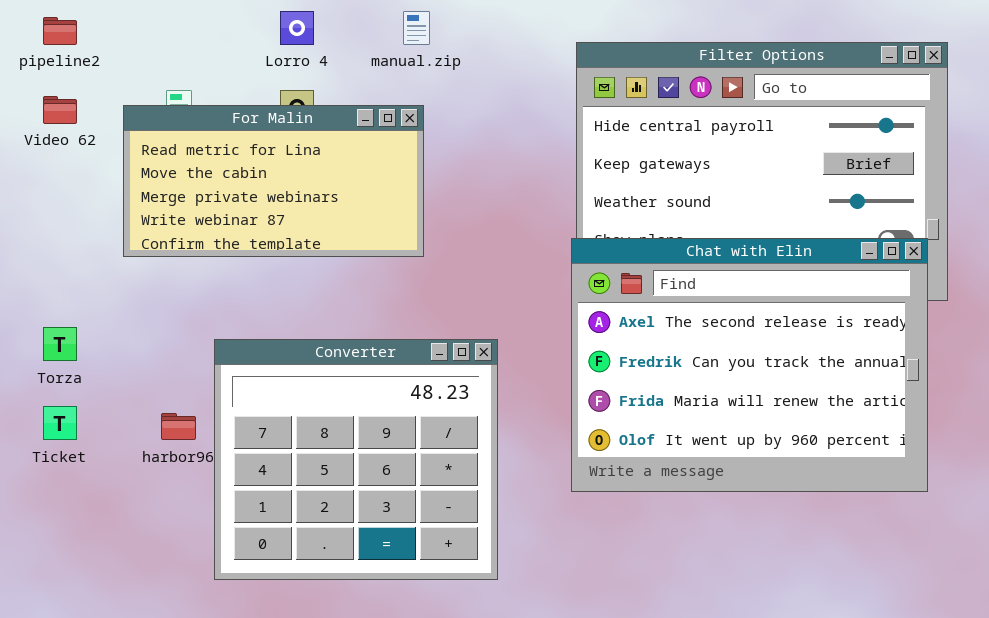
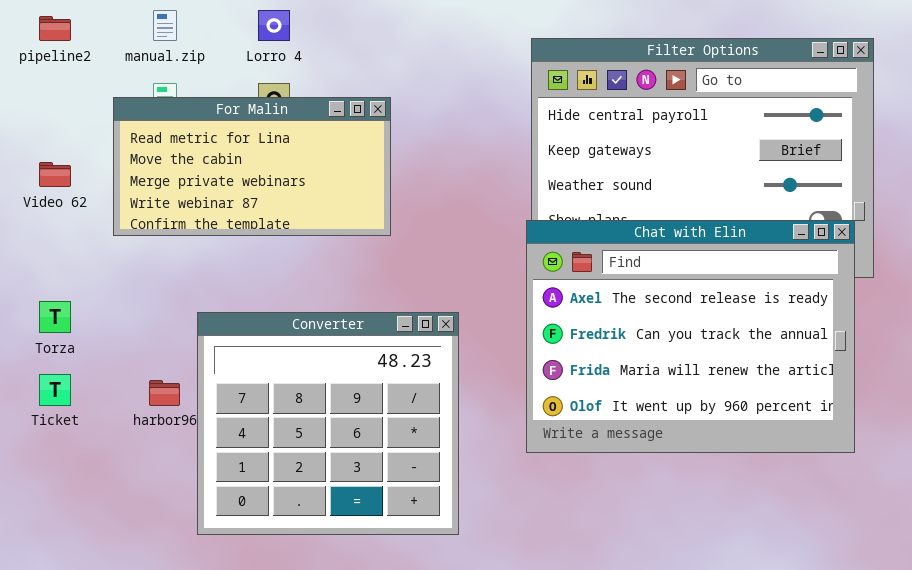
manual.zip: [403,11,430,45] -> [153,10,177,41], moved
Video 62: [43,96,77,124] -> [39,162,71,187], moved

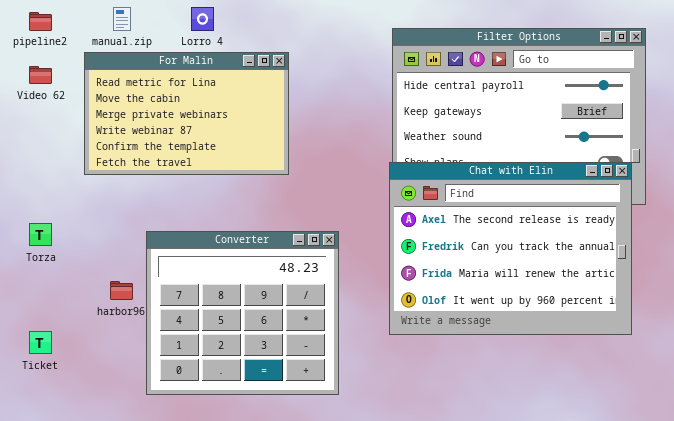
For Malin: [113,97,391,236] -> [84,52,289,175], resized
Video 62: [39,162,71,187] -> [29,66,52,84], moved
Ticket: [39,374,71,406] -> [29,331,52,354], moved

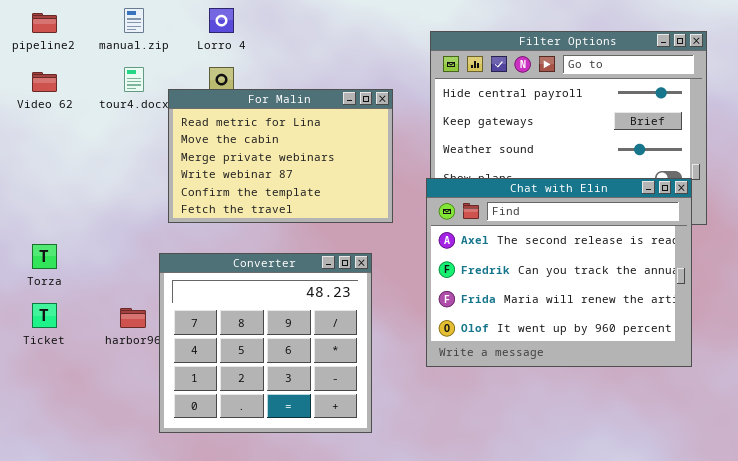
For Malin: [84,52,289,175] -> [168,89,393,223], moved
Ticket: [29,331,52,354] -> [32,303,57,328], moved

